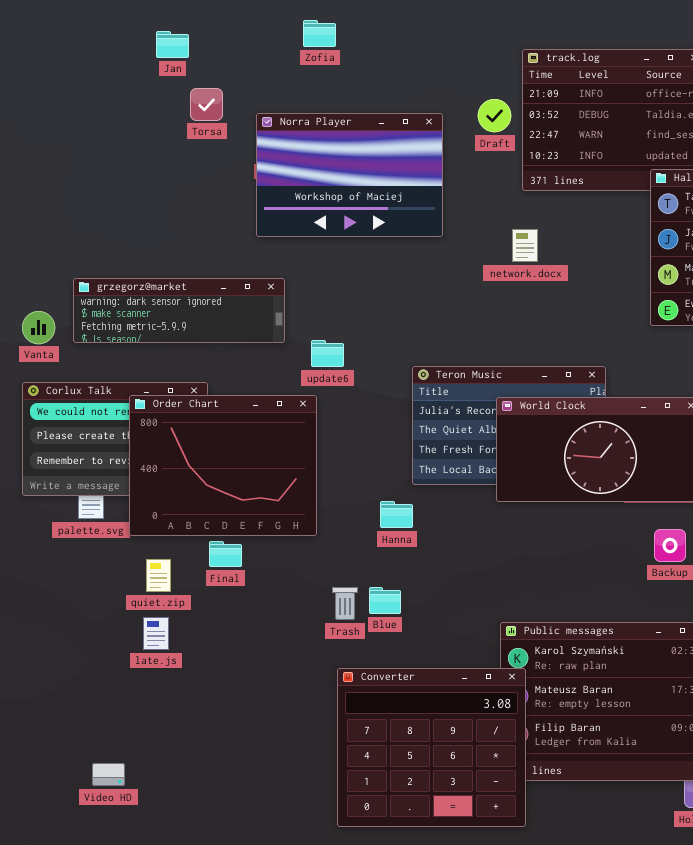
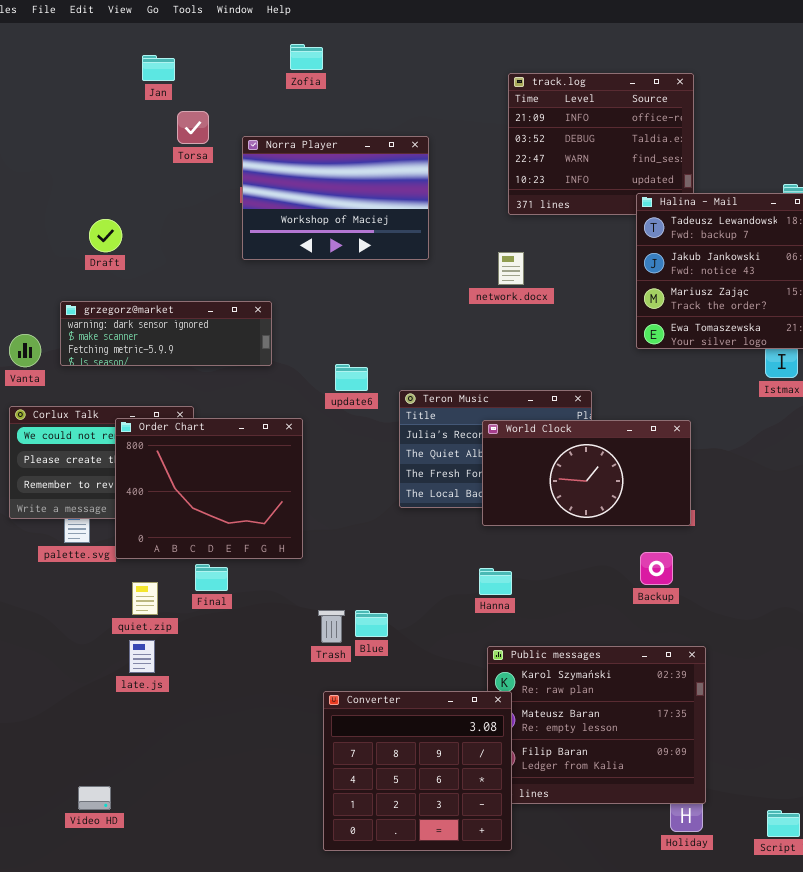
Draft: [478,99,511,132] -> [89,219,122,252], moved
update6: [311,340,344,367] -> [335,364,368,391], moved
Hanna: [380,501,413,528] -> [479,568,512,595], moved

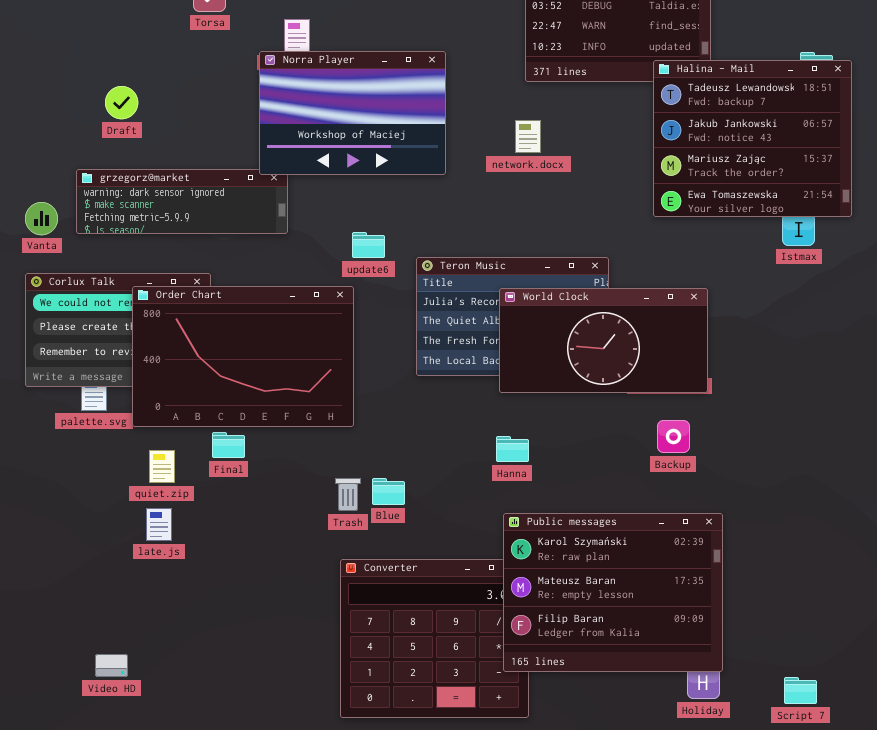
Norra Player: [242,136,429,260] -> [259,51,446,175], moved
Order Chart: [115,418,303,559] -> [132,286,354,427], resized
Public messages: [487,646,706,804] -> [503,513,723,672], raised

